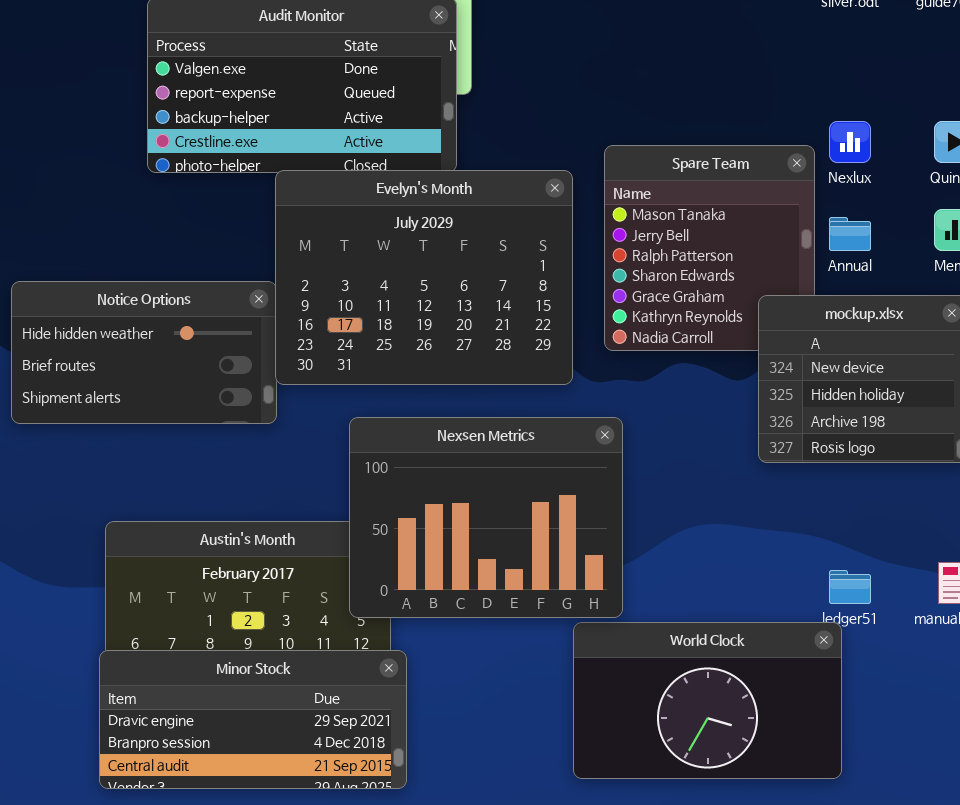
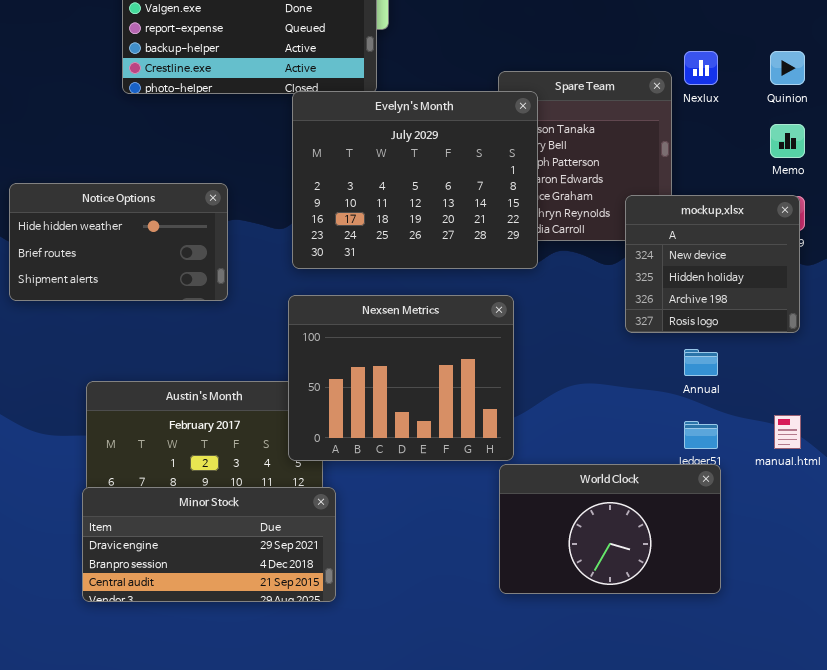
Evelyn's Month: [275,170,573,385] -> [292,91,538,269], moved
Annual: [829,217,871,251] -> [684,349,718,376], moved
World Clock: [573,622,842,779] -> [499,464,721,594], moved

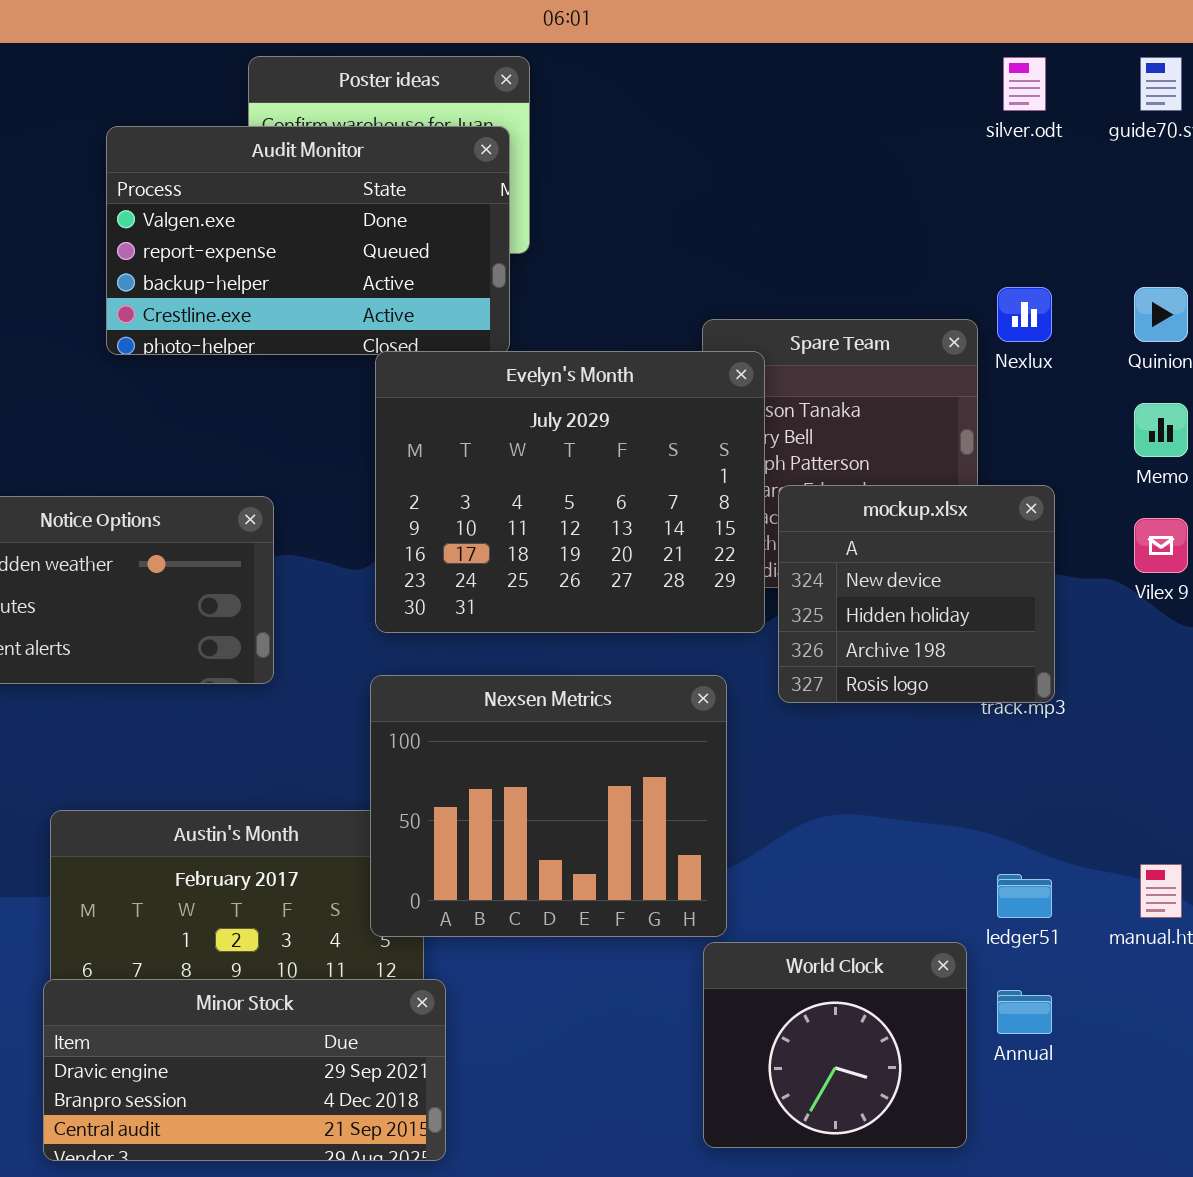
mockup.xlsx: [625,195,800,333] -> [778,485,1055,703], moved
Annual: [684,349,718,376] -> [997,990,1052,1034], moved
World Clock: [499,464,721,594] -> [703,942,967,1148], resized

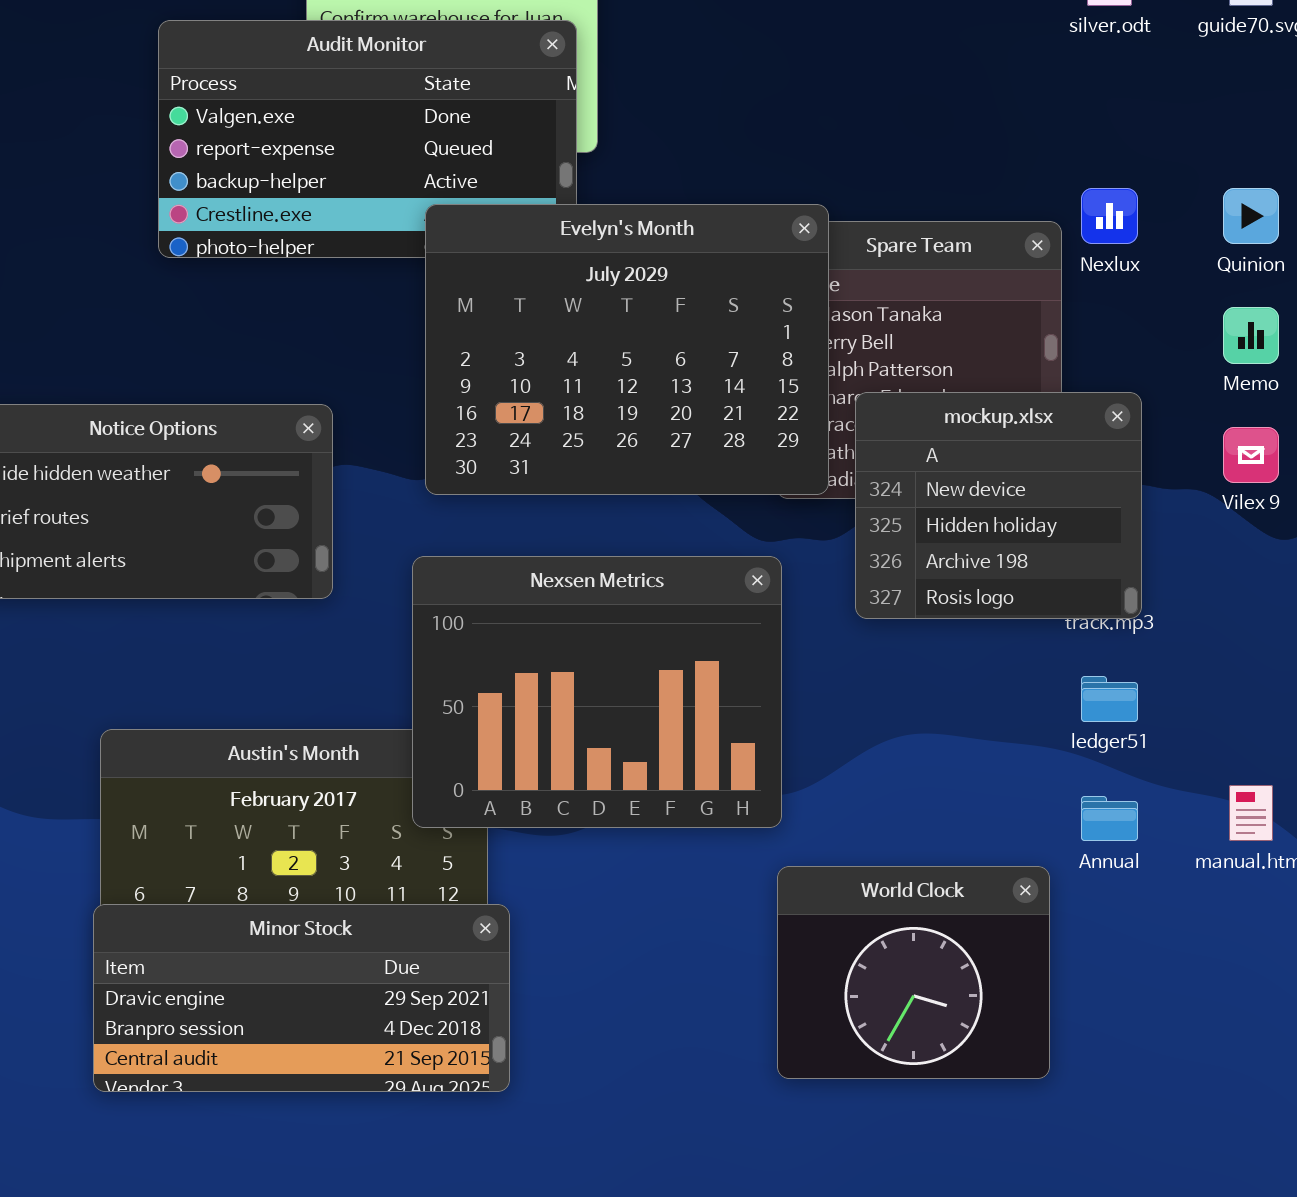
Evelyn's Month: [375,351,765,633] -> [425,204,829,495], moved
Nexsen Metrics: [370,675,727,937] -> [412,556,782,828], moved
ledger51: [997,874,1052,918] -> [1081,676,1138,722], moved
Annual: [997,990,1052,1034] -> [1081,796,1138,841], moved

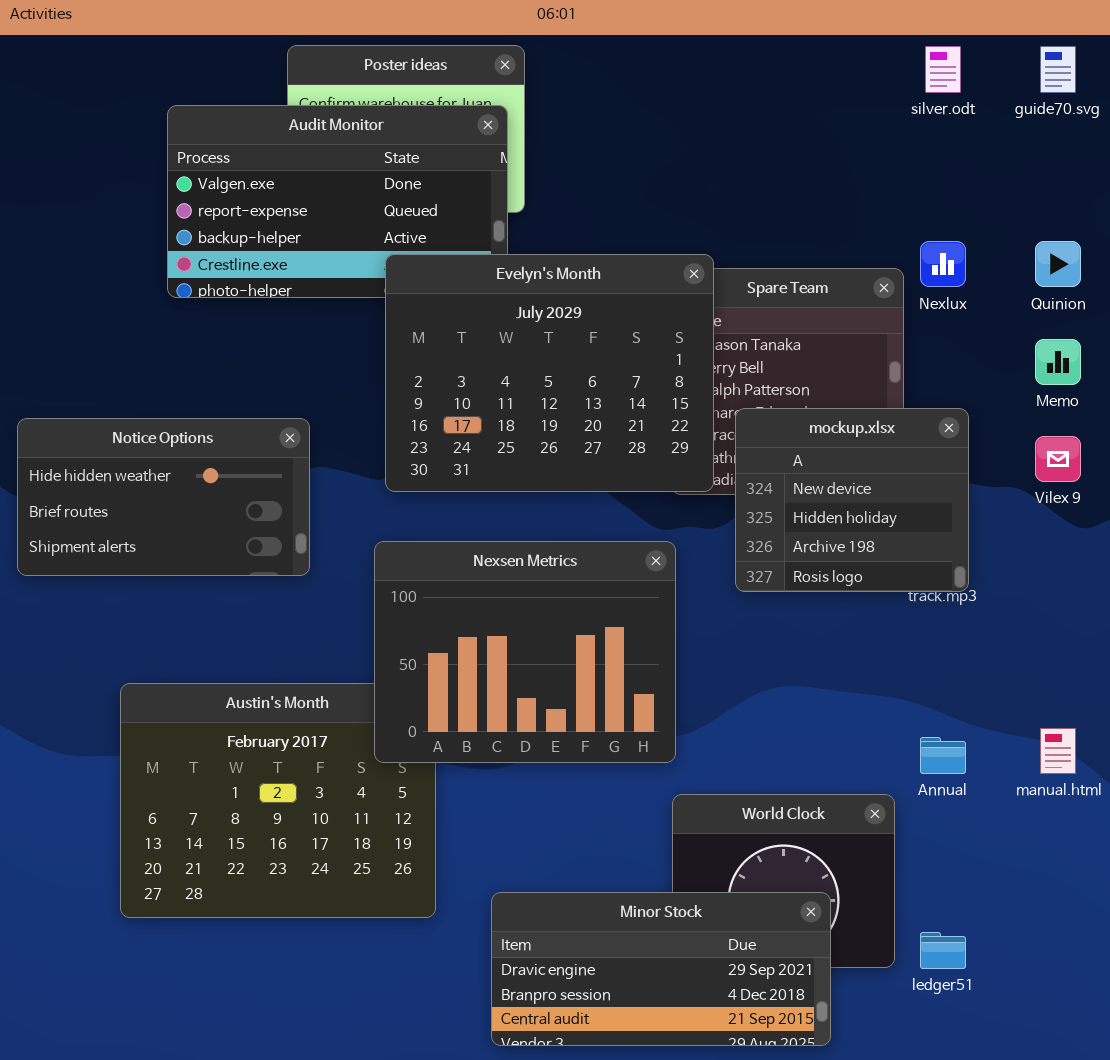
ledger51: [1081,676,1138,722] -> [920,932,966,969], moved
Minor Stock: [93,904,510,1092] -> [491,892,831,1046], moved

